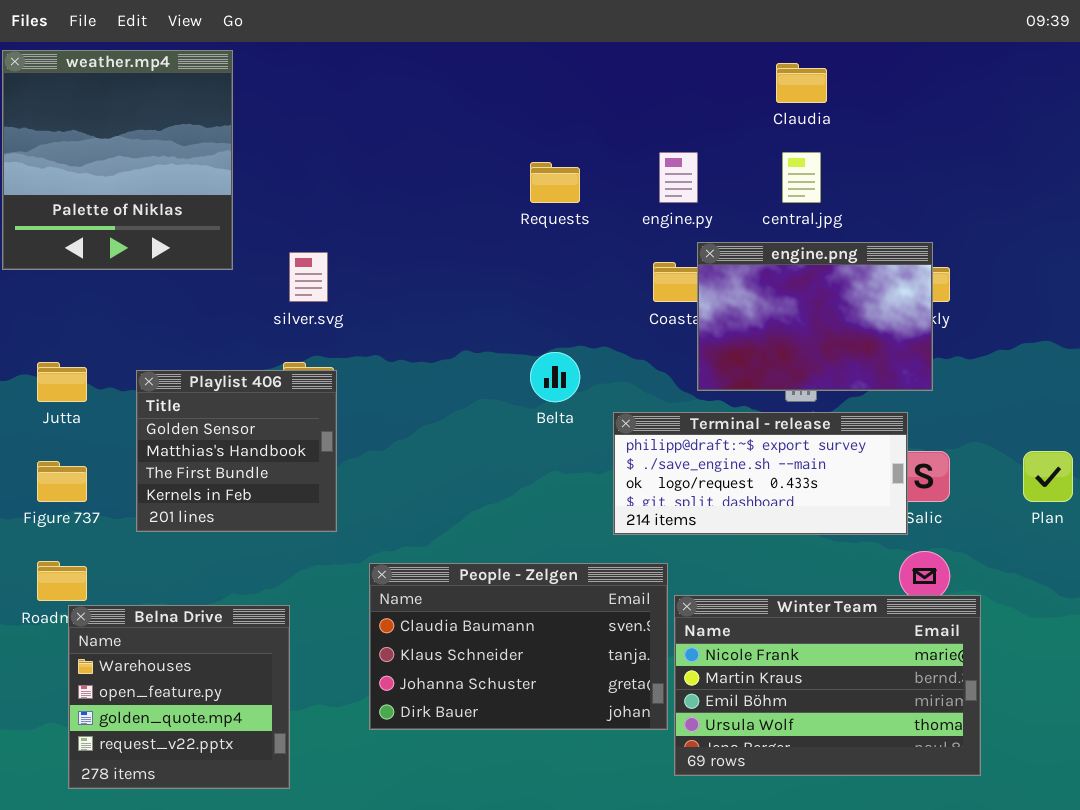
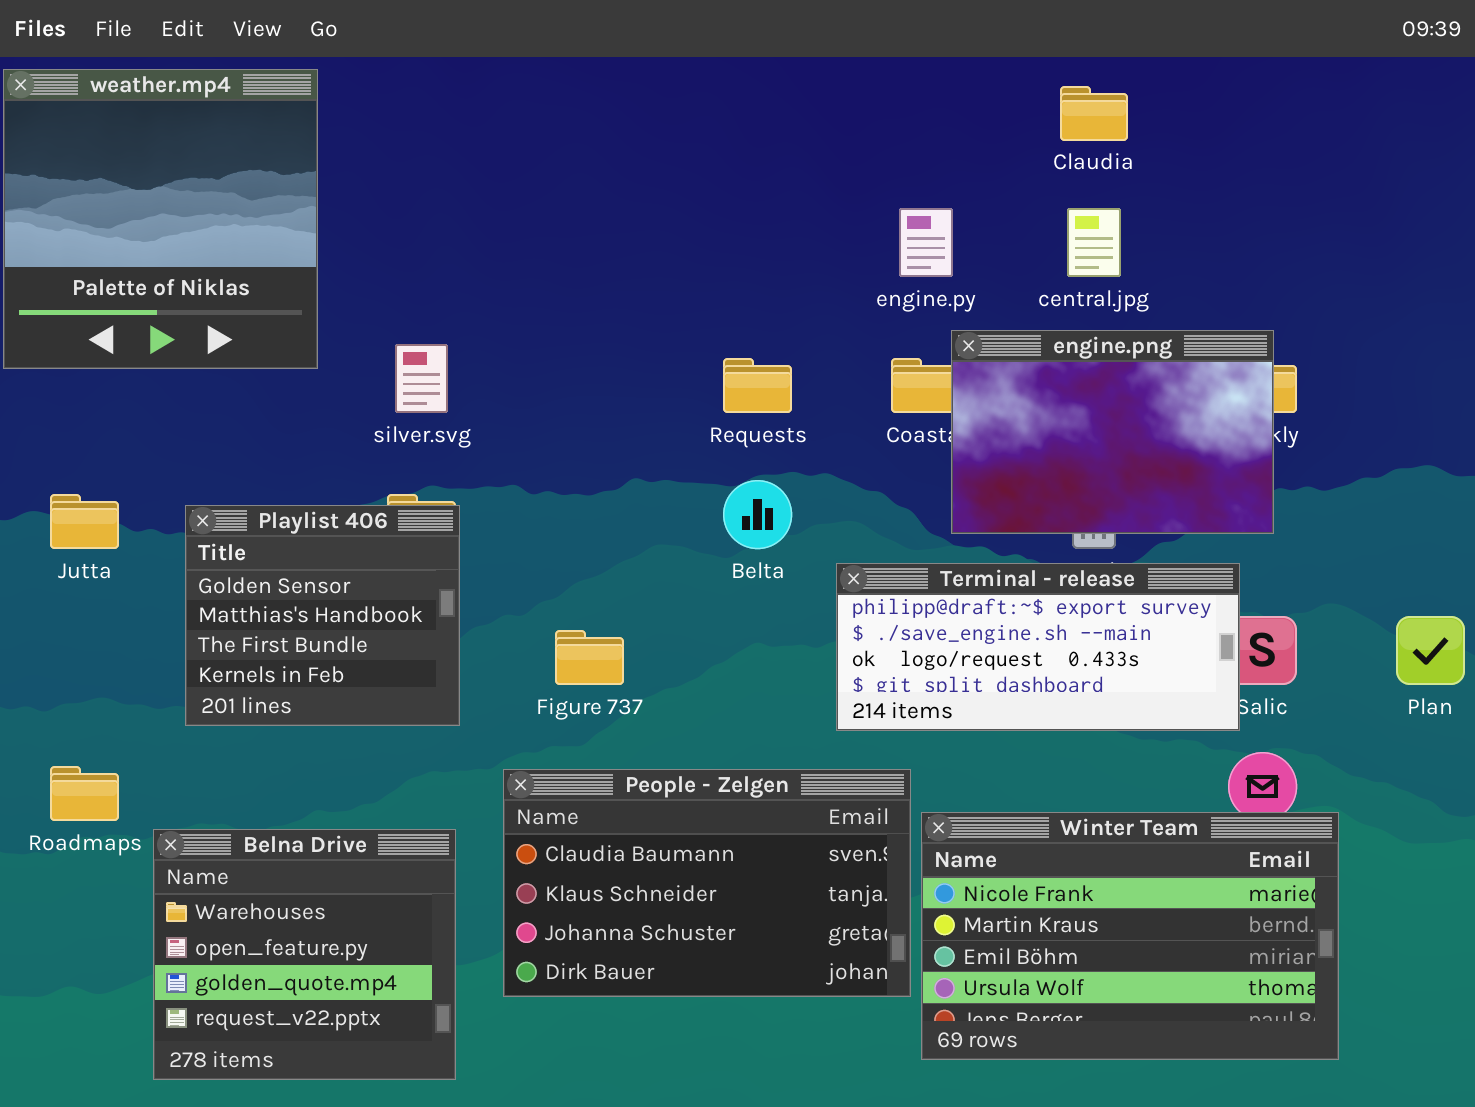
Requests: [530,162,580,203] -> [723,358,792,413], moved
Figure 737: [37,461,87,502] -> [555,630,624,685], moved
Belna Drive: [68,605,290,789] -> [153,829,456,1080], moved

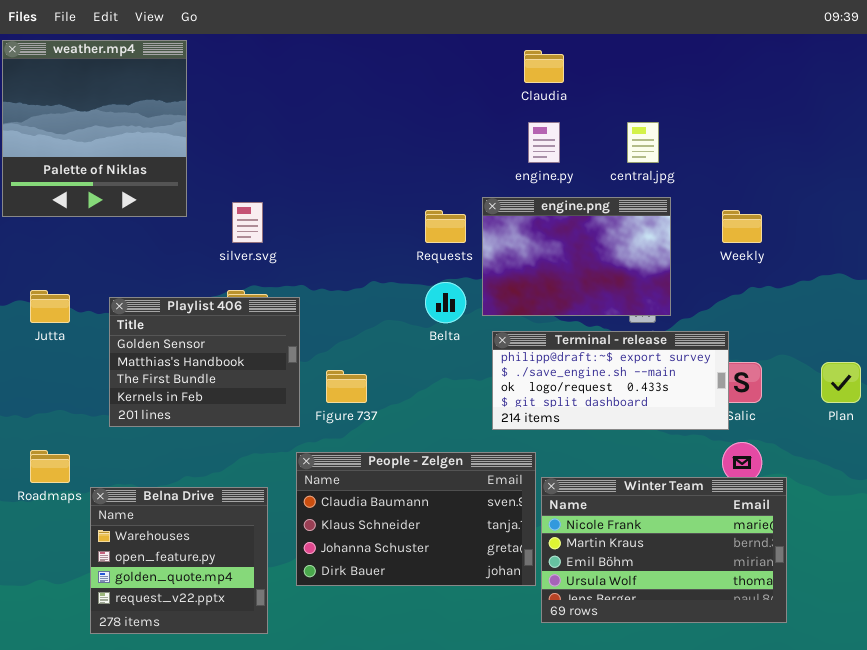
Claudia: [1060,86,1128,141] -> [524,50,564,83], moved
engine.png: [951,330,1274,534] -> [482,197,671,316], moved
Playlist 406: [185,505,460,726] -> [109,297,300,427], resized

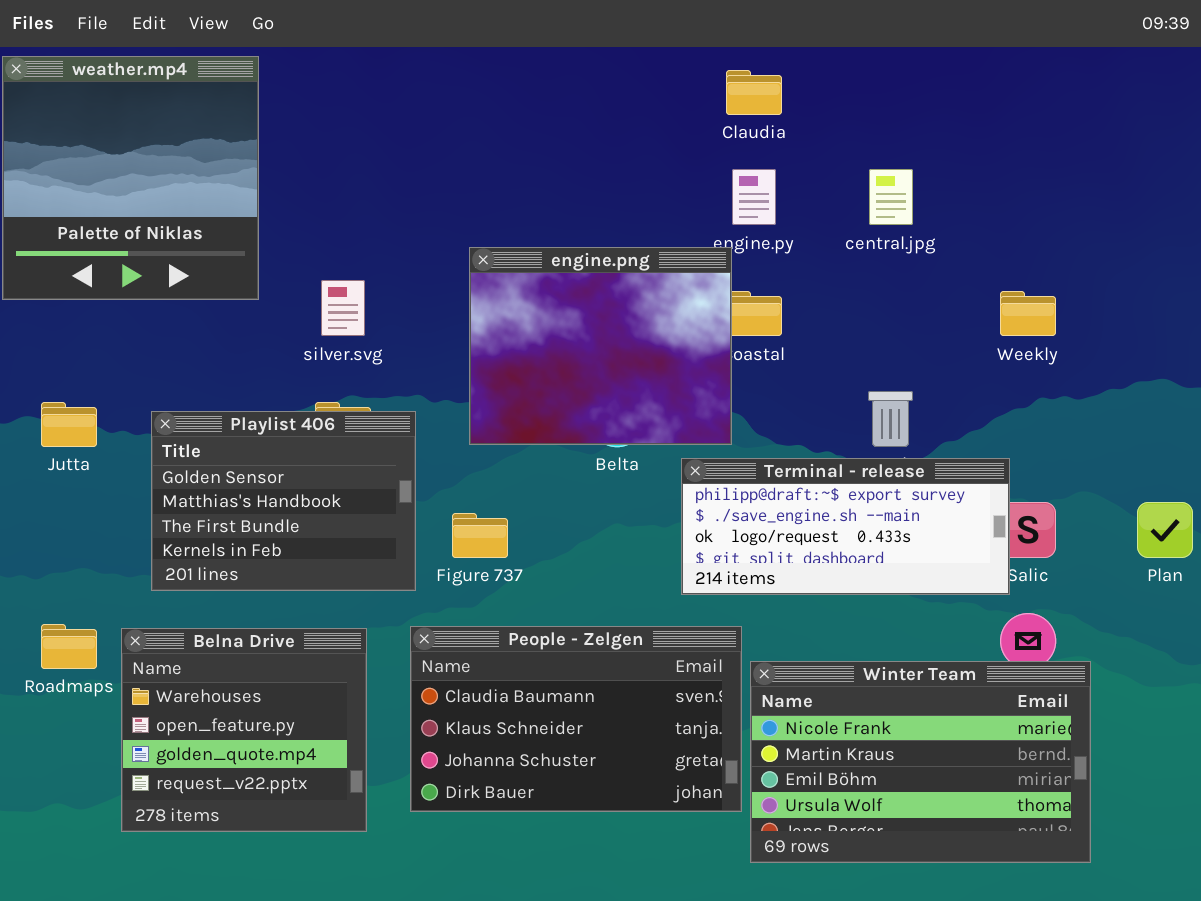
engine.png: [482,197,671,316] -> [469,247,732,445], moved, resized
Belna Drive: [90,487,268,634] -> [121,628,367,832], moved

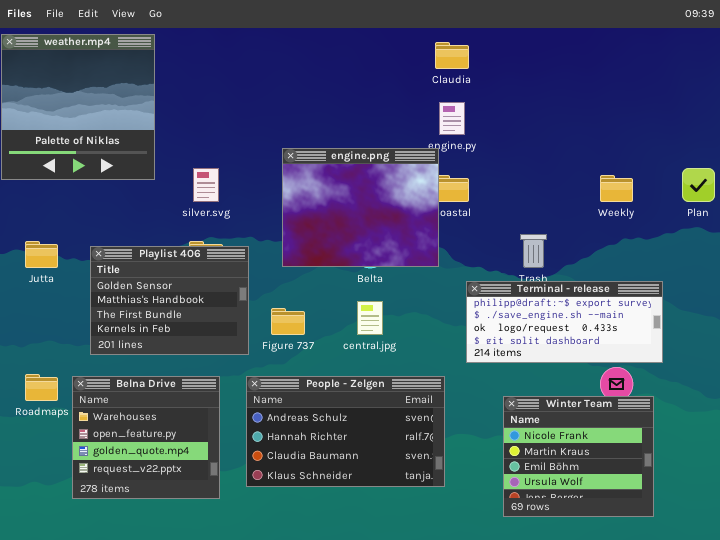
central.jpg: [869,169,913,225] -> [357,301,383,335], moved
Terminal - release: [681,458,1010,595] -> [466,281,663,363], moved
Plan: [1137,502,1193,558] -> [682,168,715,202], moved
People - Zelgen: [410,626,742,812] -> [246,376,445,487], scrolled up 2 rows
Winter Team: [750,661,1091,863] -> [503,396,654,517], resized

